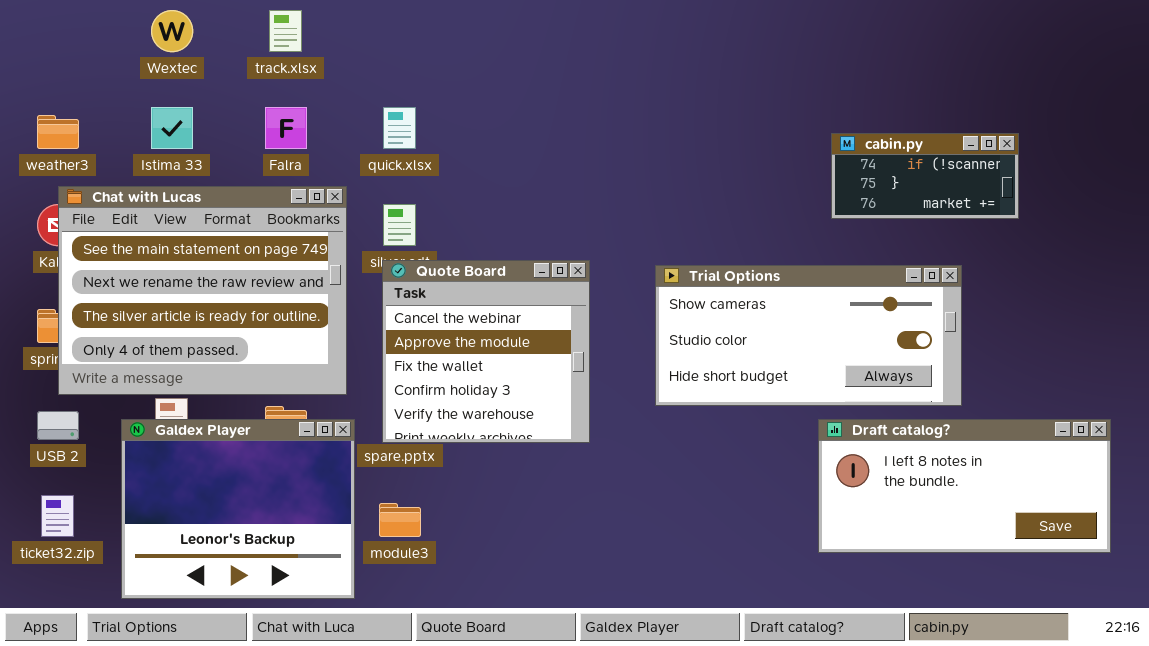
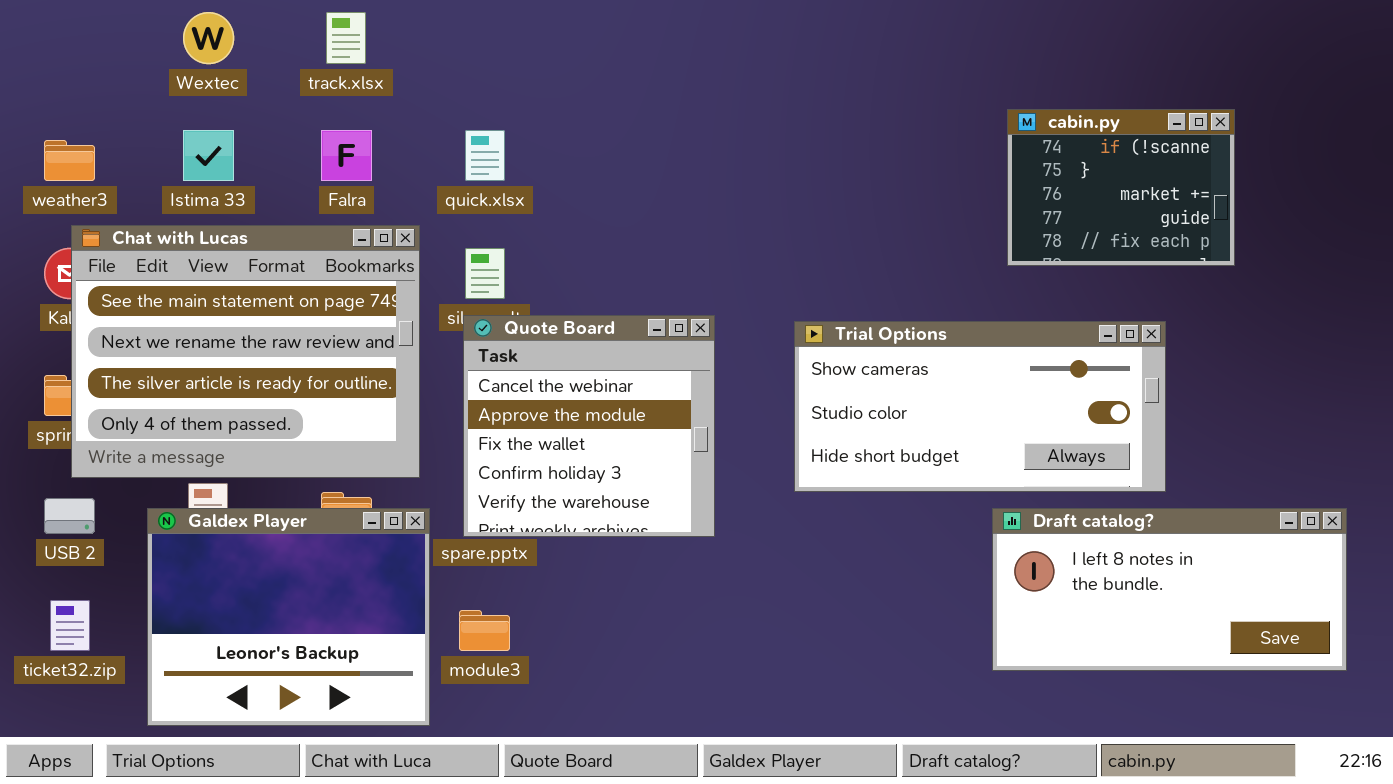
cabin.py: [831,133,1019,219] -> [1007,109,1235,266], resized

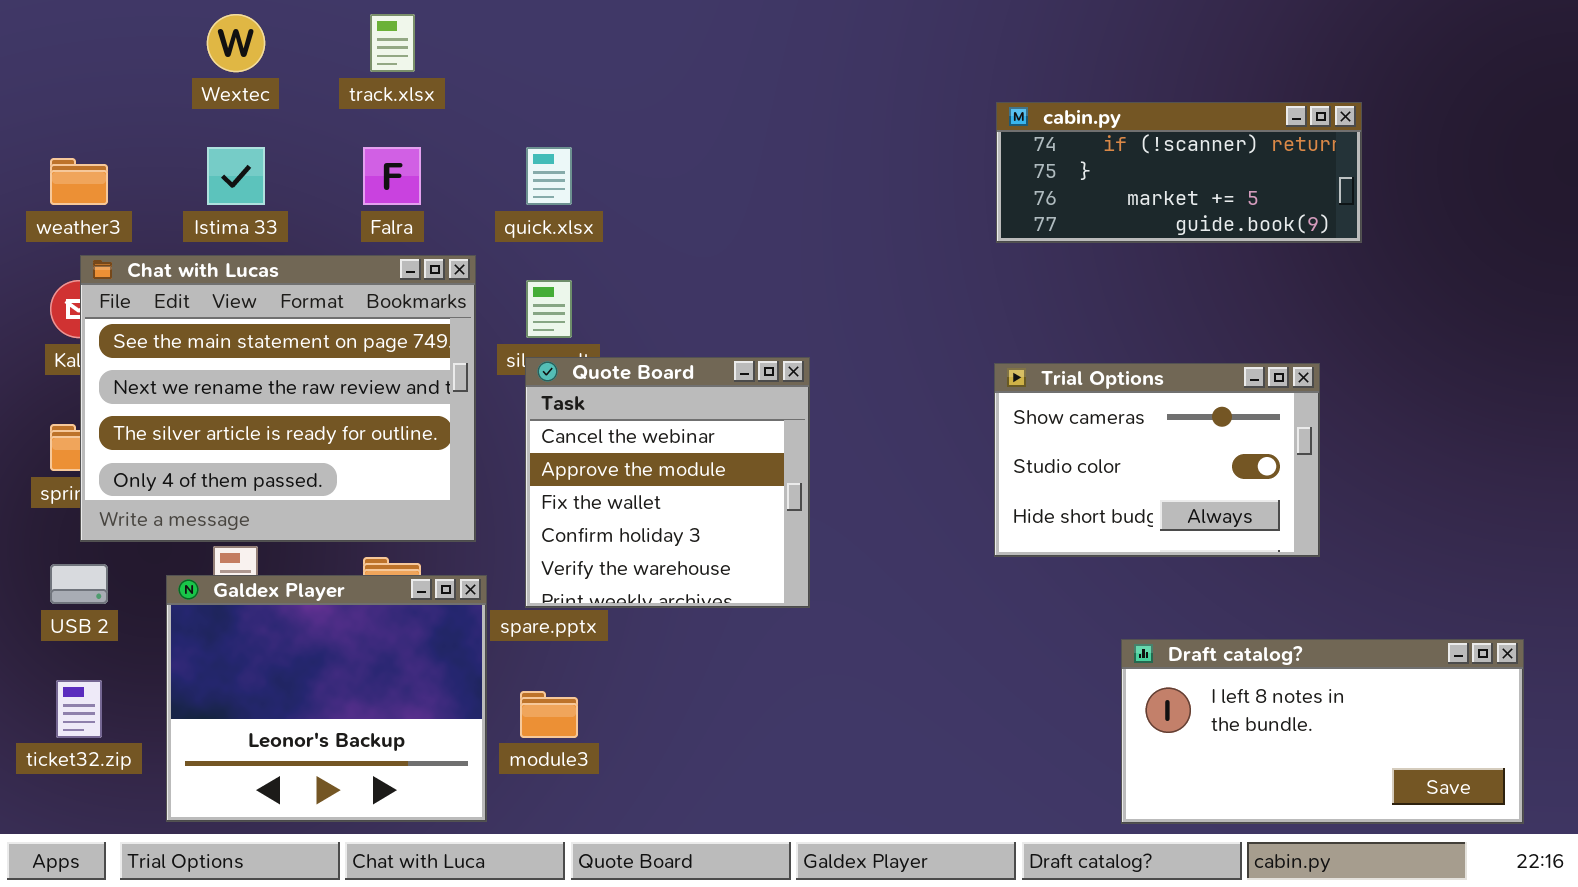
cabin.py: [1007,109,1235,266] -> [996,102,1362,243], moved, resized
Trial Options: [794,321,1166,492] -> [994,363,1320,557], resized
Draft catalog?: [992,508,1347,671] -> [1121,639,1524,824], moved

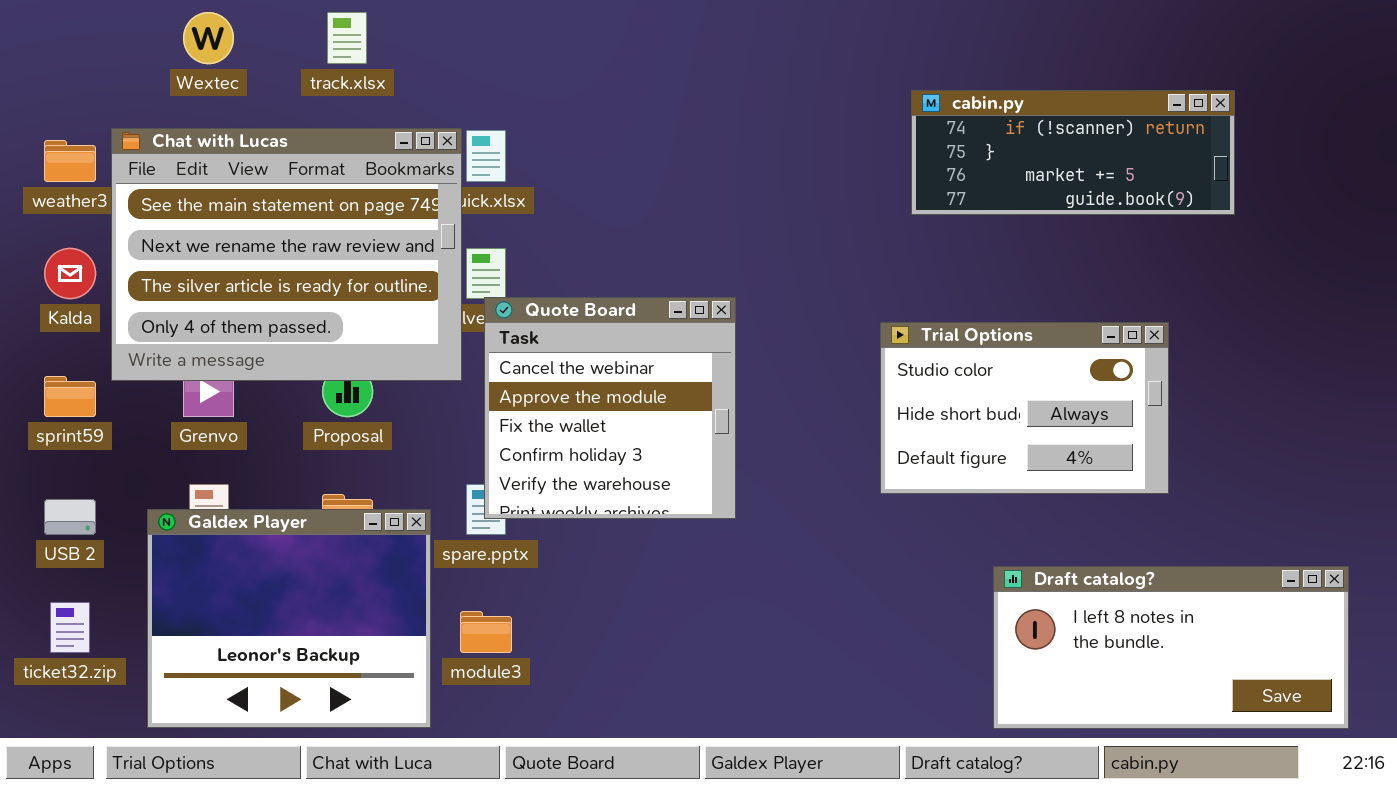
cabin.py: [996,102,1362,243] -> [911,90,1235,215], moved
Chat with Lucas: [80,255,476,542] -> [111,128,462,381], moved
Quote Board: [525,357,810,608] -> [484,297,736,519], moved
Trial Options: [994,363,1320,557] -> [880,322,1169,494], scrolled down 1 row

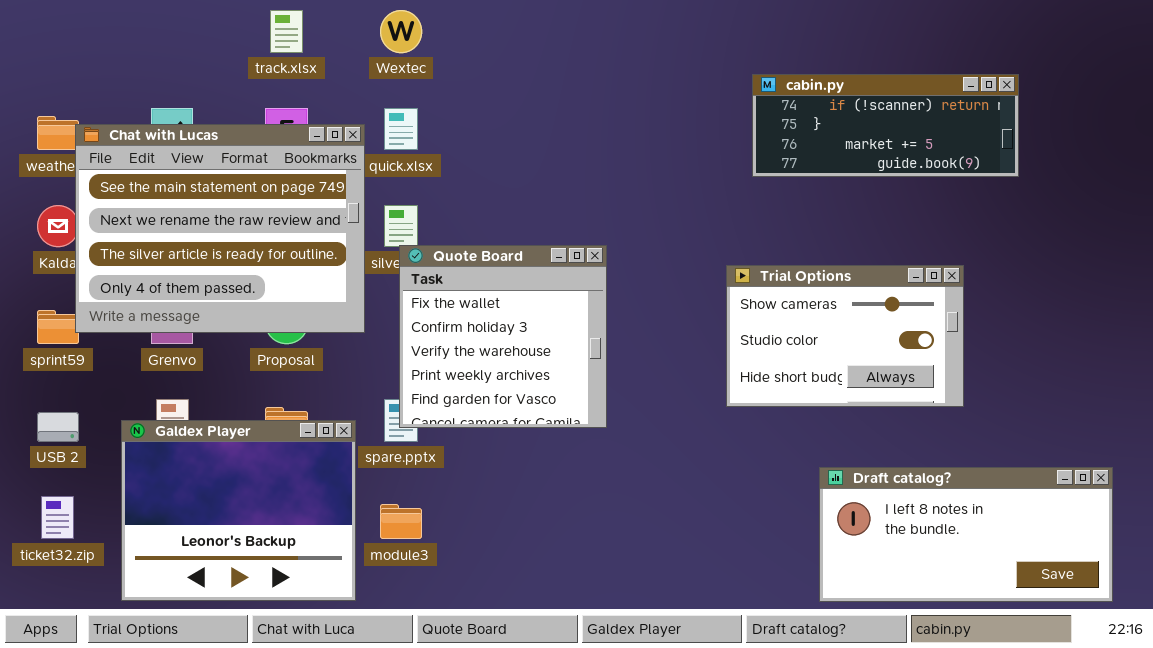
Wextec: [183,12,234,64] -> [380,10,422,53], moved
Chat with Lucas: [111,128,462,381] -> [75,124,365,333], moved
Quote Board: [484,297,736,519] -> [399,245,607,428], scrolled down 2 rows
Trial Options: [880,322,1169,494] -> [726,265,964,407], scrolled up 1 row

